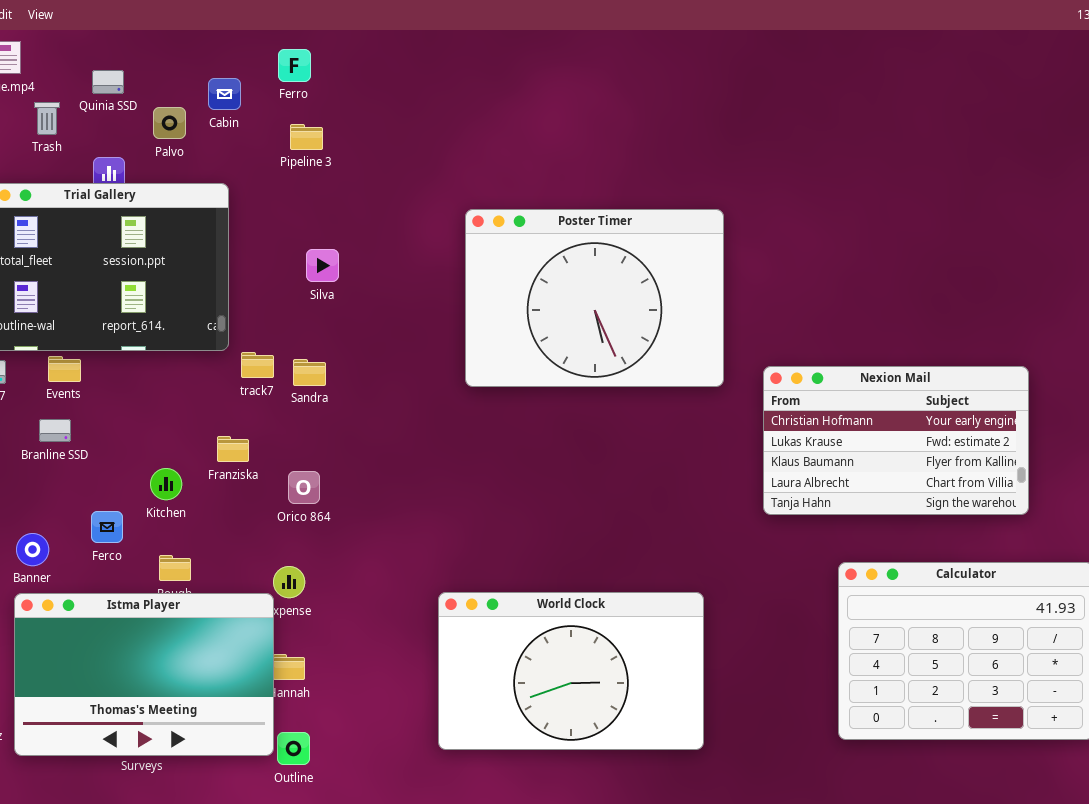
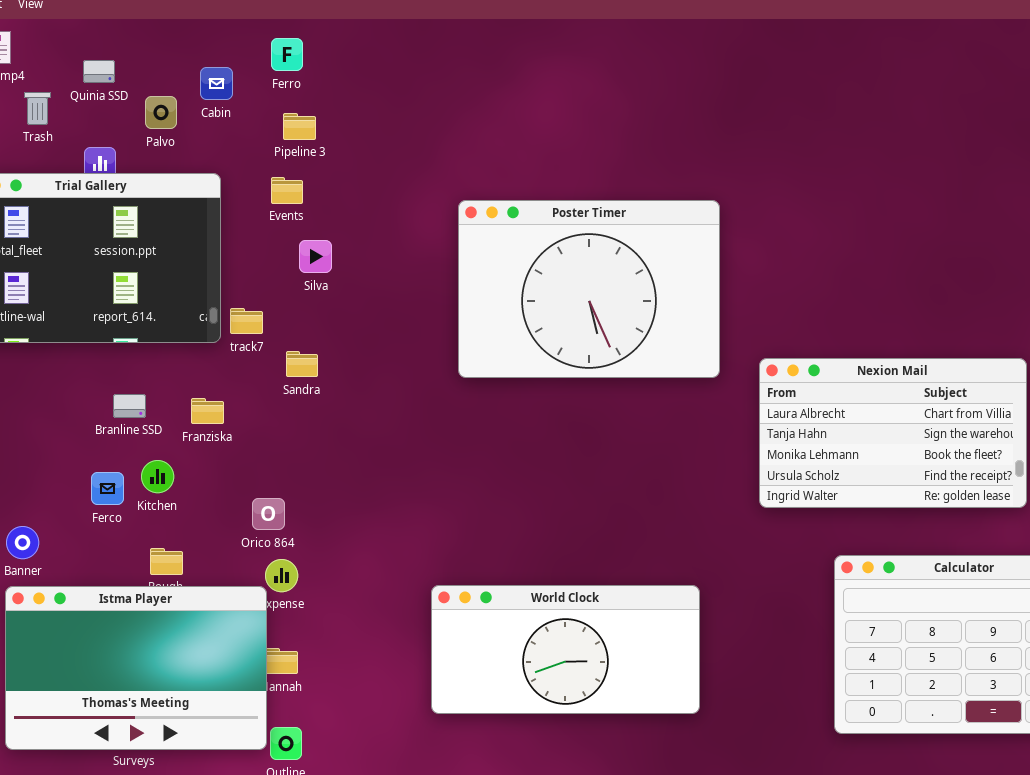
track7: [241,352,274,378] -> [230,308,263,334], moved
Events: [48,356,81,382] -> [271,177,303,204], moved
Nexion Mail: [763,366,1029,515] -> [759,358,1027,508], scrolled down 3 rows
Branline SSD: [39,419,71,442] -> [113,394,146,418], moved
Franziska: [217,436,249,462] -> [191,398,224,424], moved
Orico 864: [288,471,320,504] -> [252,498,285,530], moved
Ferco: [91,511,123,543] -> [91,472,124,505], moved
World Clock: [438,592,704,750] -> [431,585,700,714], resized

